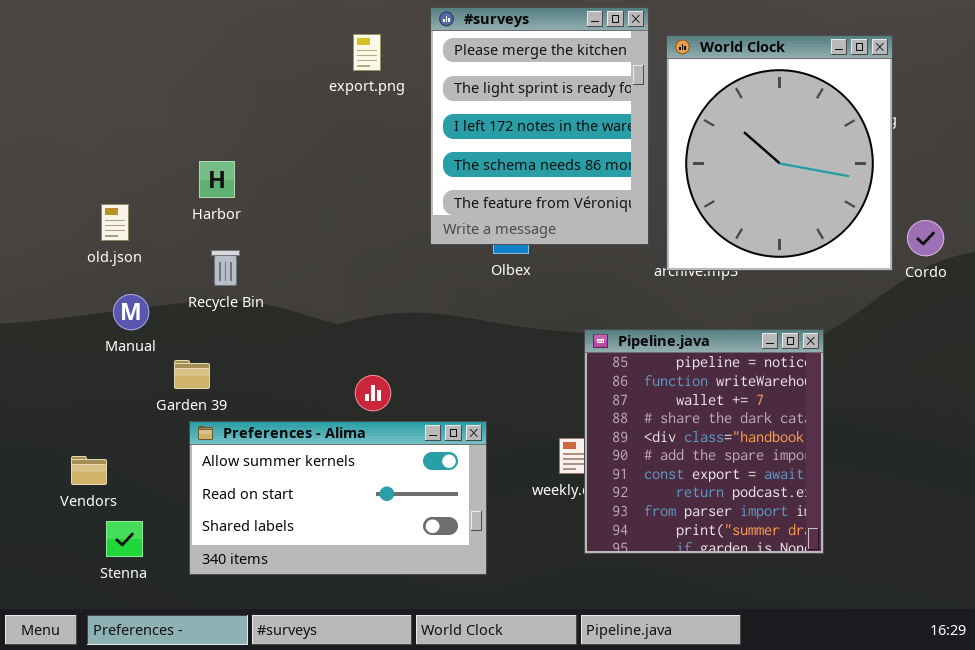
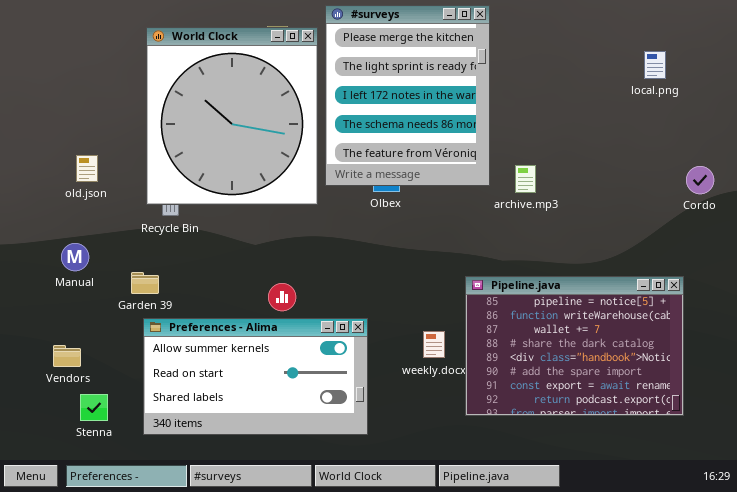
World Clock: [666,35,893,271] -> [146,27,318,205], moved
Manual: [113,294,149,330] -> [61,243,89,271], moved
Pipeline.java: [584,329,824,554] -> [465,276,684,416], moved, resized

